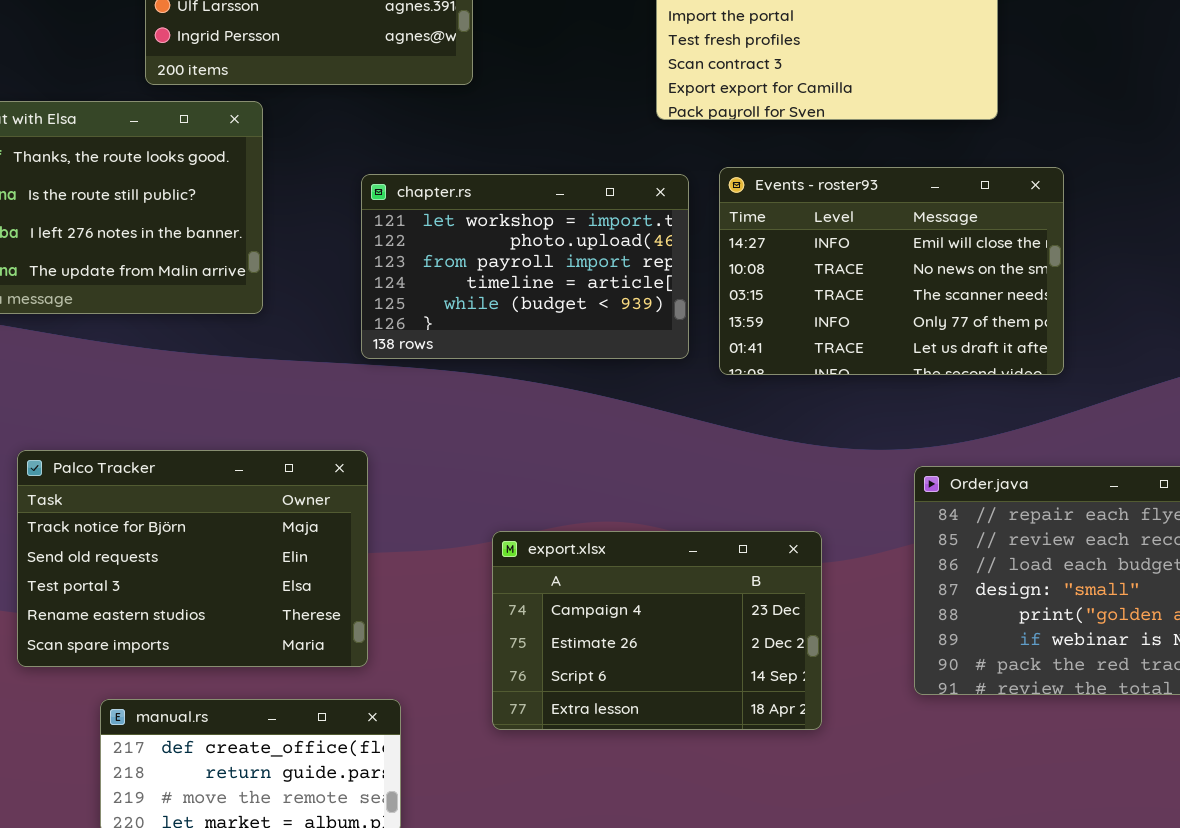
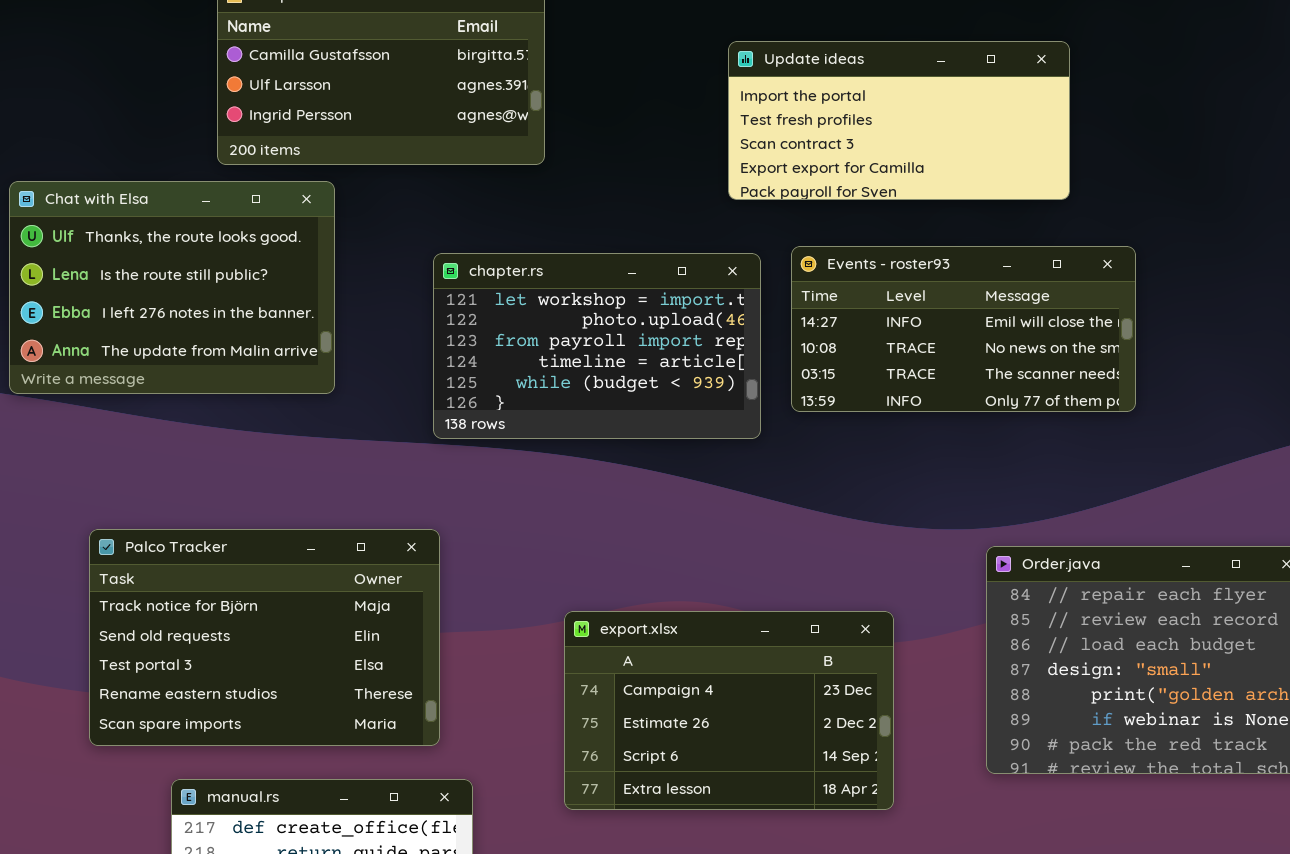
Events - roster93: [719,167,1064,375] -> [791,246,1136,412], resized

